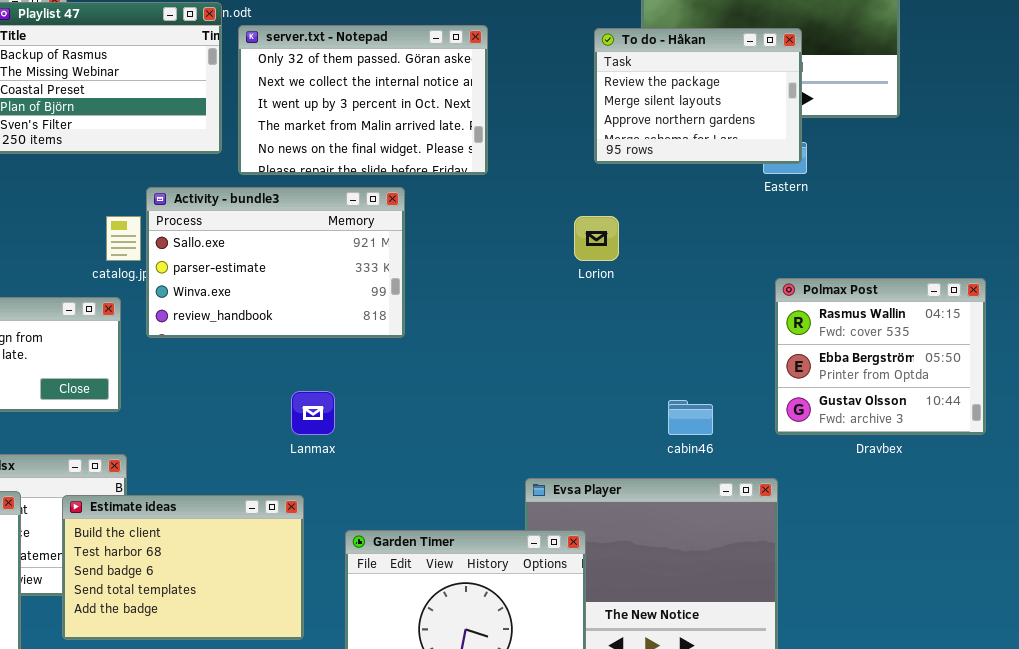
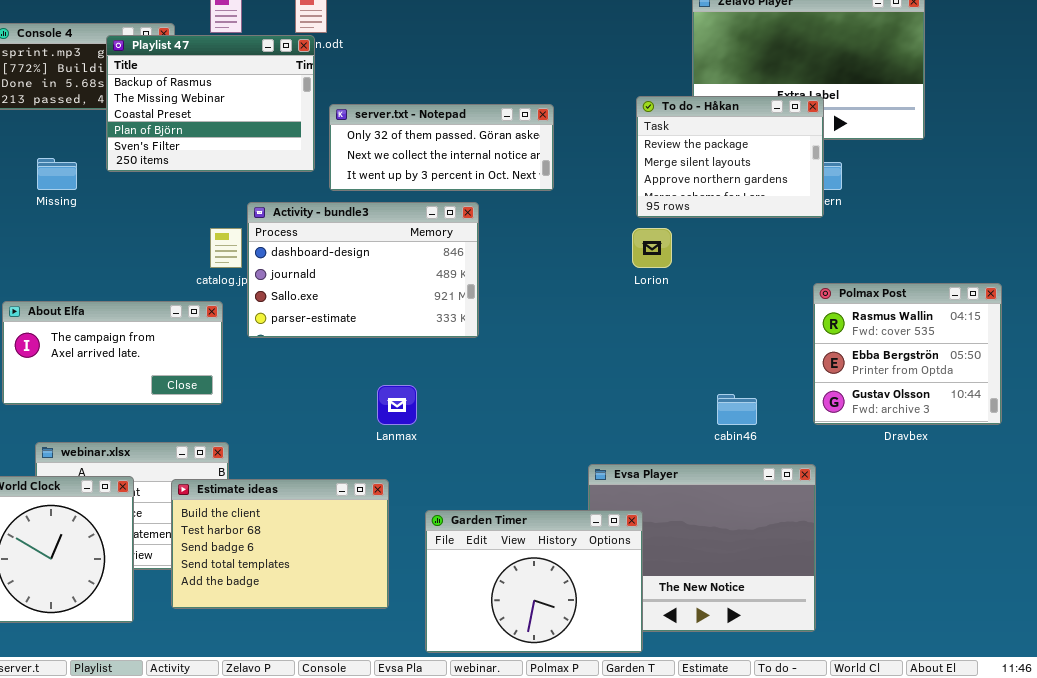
server.txt - Notepad: [238,25,488,175] -> [329,104,554,191], resized
To do - Håkan: [594,28,802,164] -> [636,96,824,218], moved
Activity - bundle3: [146,187,405,338] -> [247,202,479,338], scrolled up 2 rows

